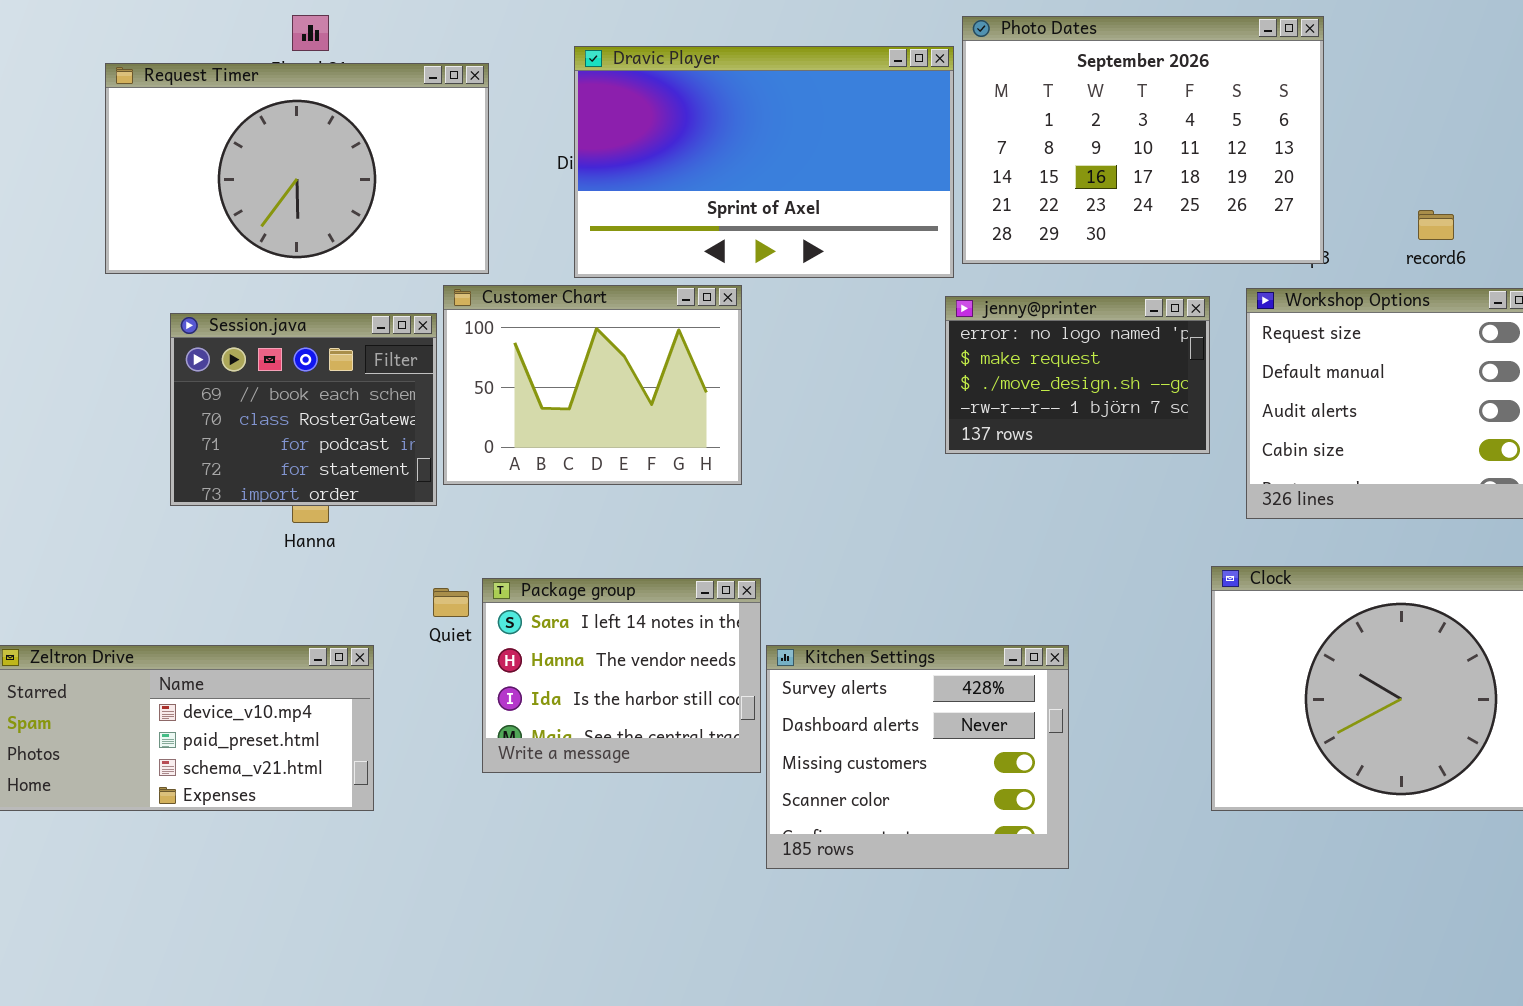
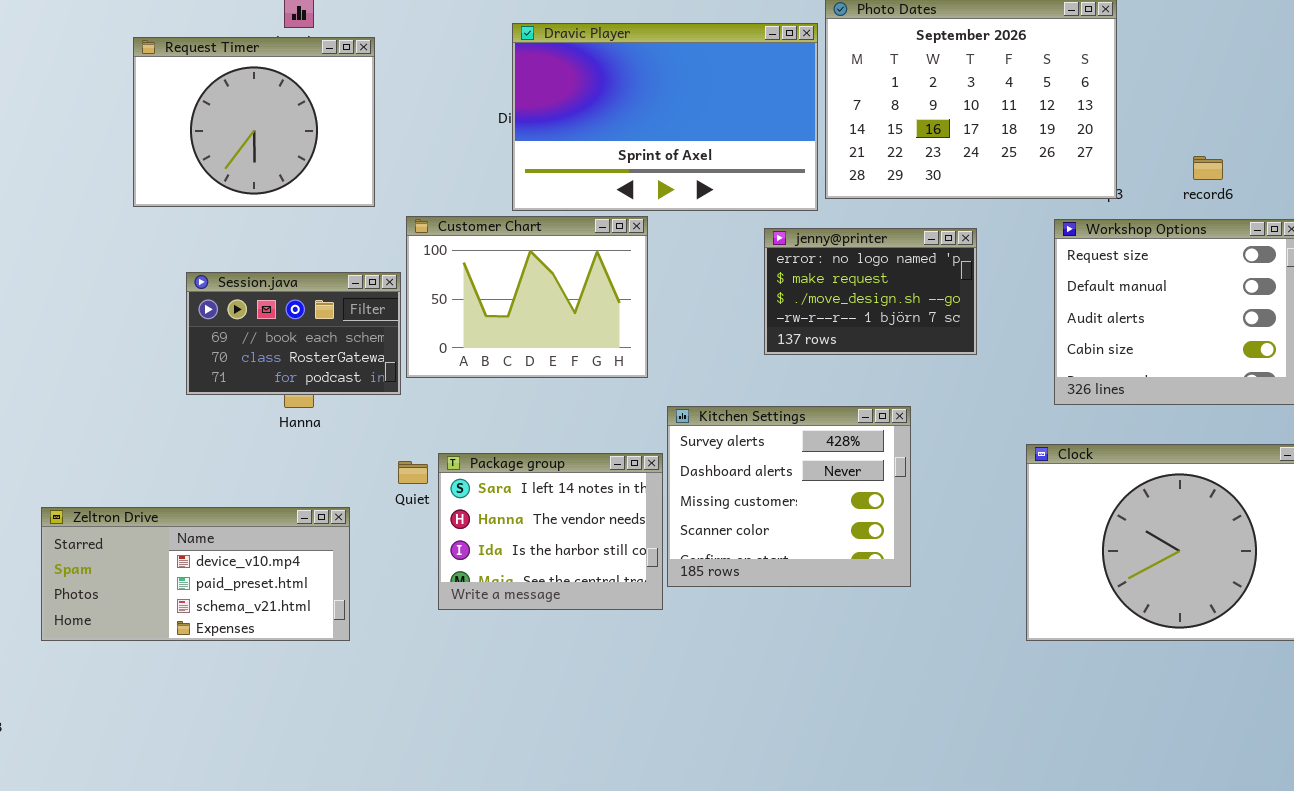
Request Timer: [105,63,489,274] -> [133,37,375,207], resized
jenny@printer: [945,296,1210,454] -> [764,228,977,355], moved
Session.java: [170,313,437,506] -> [186,272,401,395], resized
Kitchen Settings: [766,645,1069,869] -> [667,406,911,587], moved

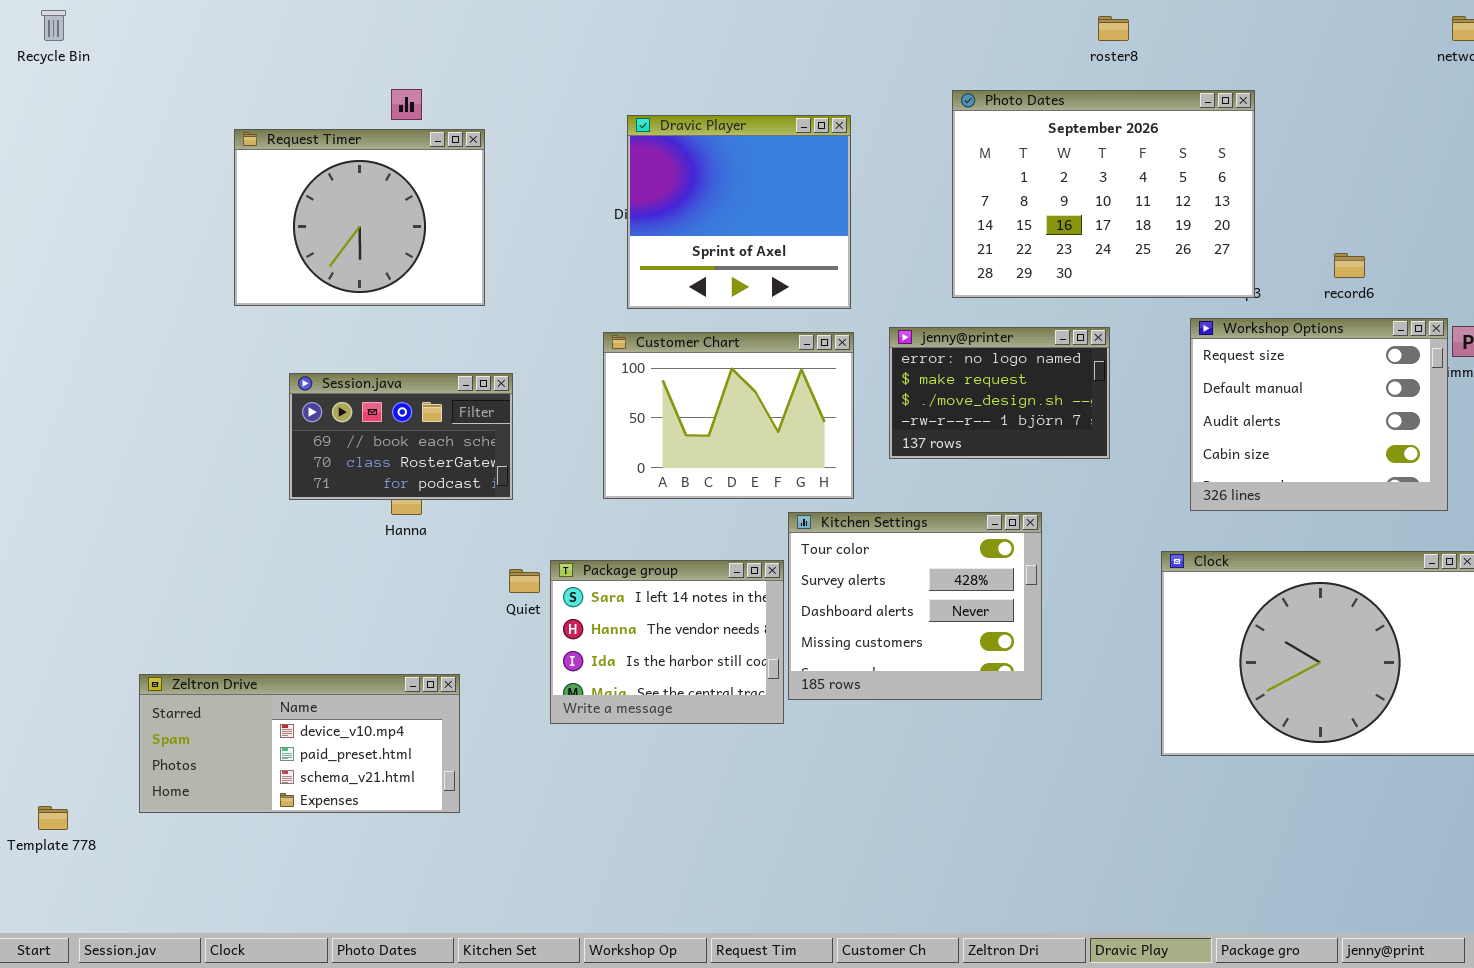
Dravic Player: [512,23,818,211] -> [627,115,851,309], resized
Customer Chart: [406,216,648,378] -> [603,332,854,499], moved
Kitchen Settings: [667,406,911,587] -> [788,512,1042,700], scrolled up 1 row
Zeltron Drive: [41,507,350,641] -> [139,674,460,813], moved

